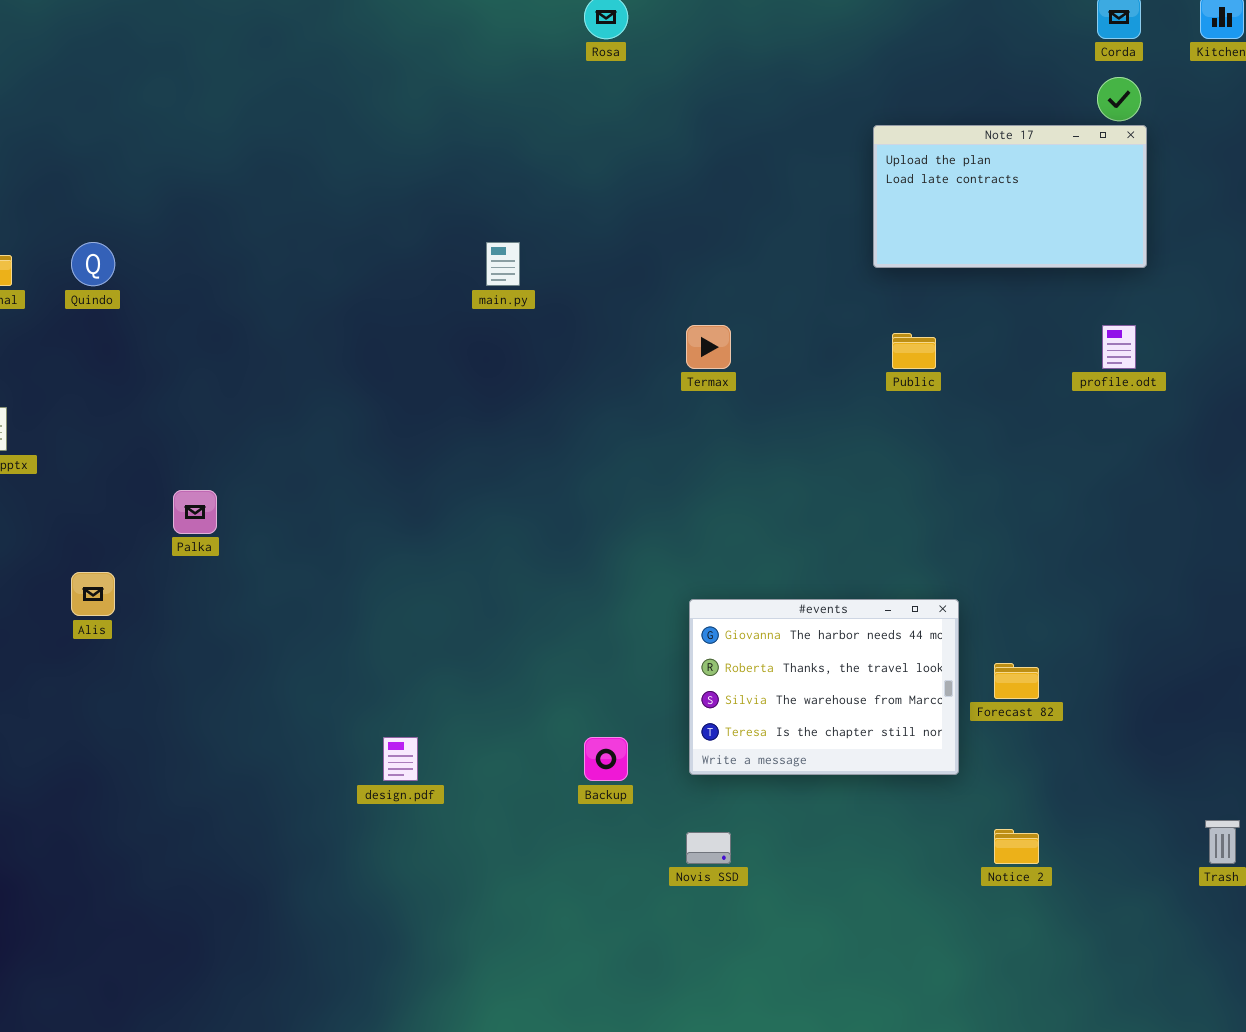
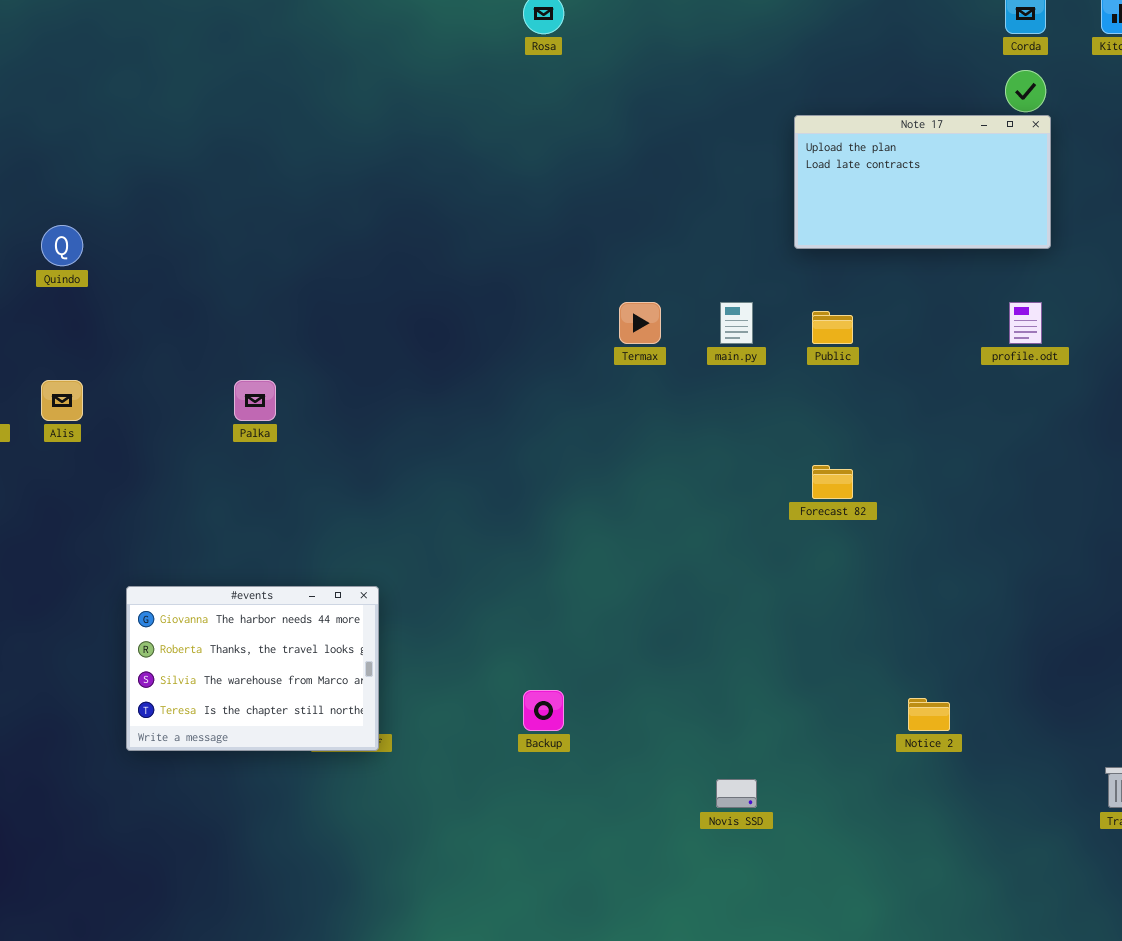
main.py: [486,242,520,286] -> [720,302,753,344], moved
Palka: [173,490,217,534] -> [234,380,276,421], moved
Alis: [71,572,115,616] -> [41,380,83,421], moved
#events: [689,599,959,775] -> [126,586,379,751], moved
Forecast 82: [994,663,1039,699] -> [812,465,853,499], moved
Notice 2: [994,829,1039,864] -> [908,698,950,731], moved
Novis SSD: [686,832,731,864] -> [716,779,757,808], moved

